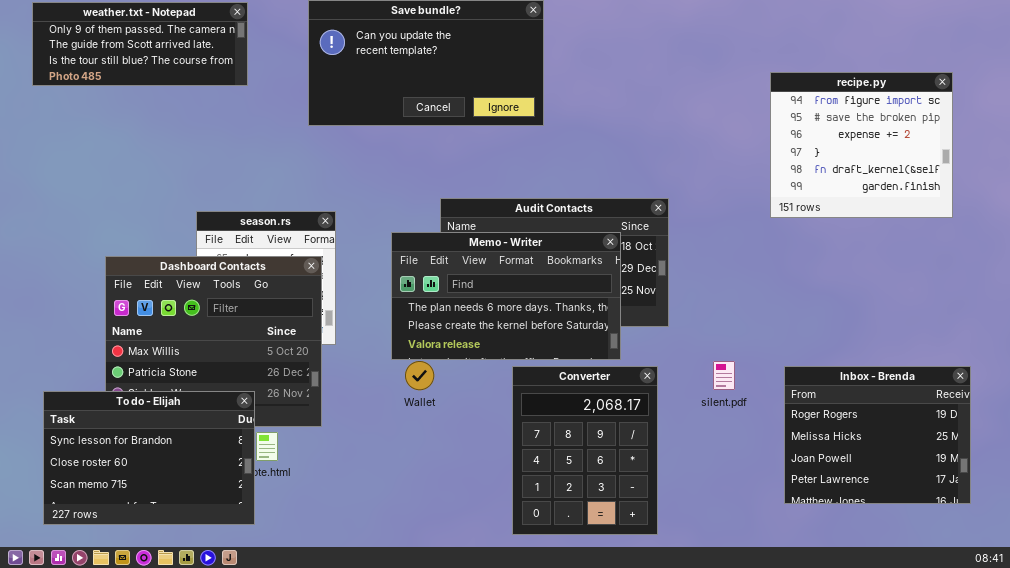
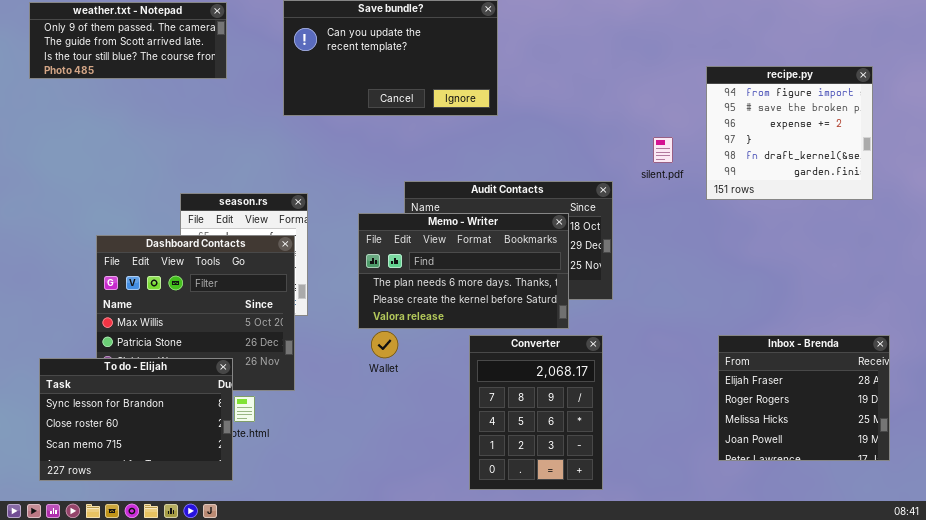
silent.pdf: [713,361,735,390] -> [653,137,673,163], moved
Inbox - Brenda: [784,366,971,504] -> [718,335,890,461], scrolled up 1 row

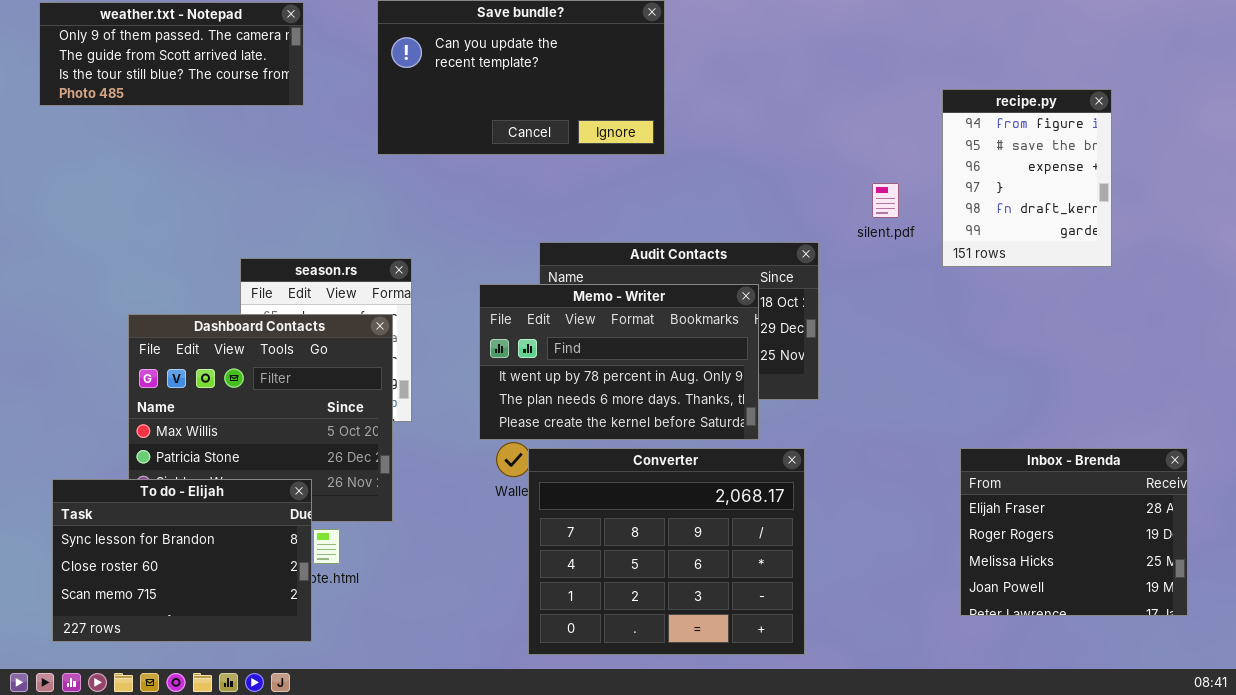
recipe.py: [706,66,873,200] -> [942,89,1112,267], resized
Memo - Writer: [358,213,569,329] -> [479,284,759,440], scrolled up 1 row
Converter: [469,335,603,490] -> [528,448,805,655], resized

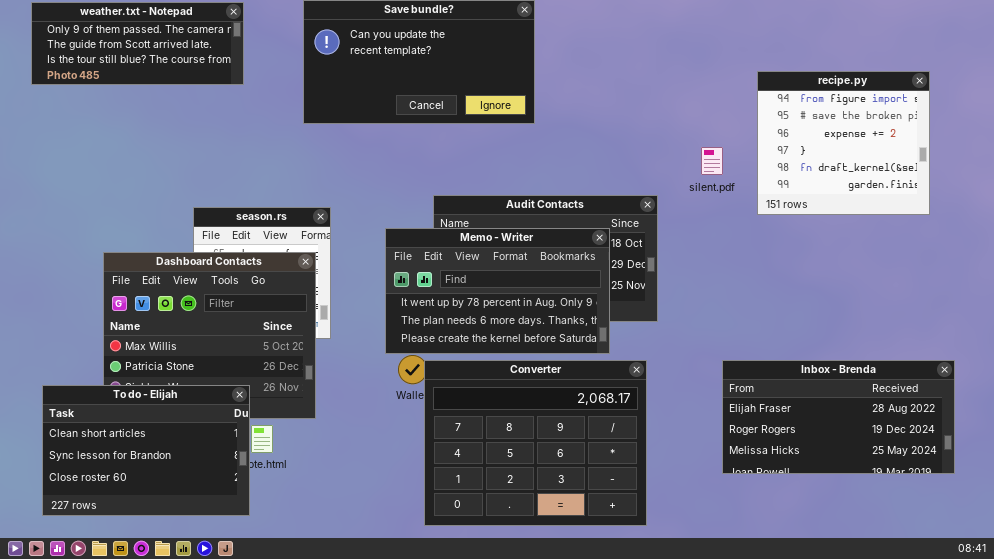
recipe.py: [942,89,1112,267] -> [757,71,930,215], resized
Inbox - Brenda: [960,448,1188,616] -> [722,360,955,474], resized
To do - Elijah: [52,479,312,642] -> [42,385,250,516], scrolled up 1 row

